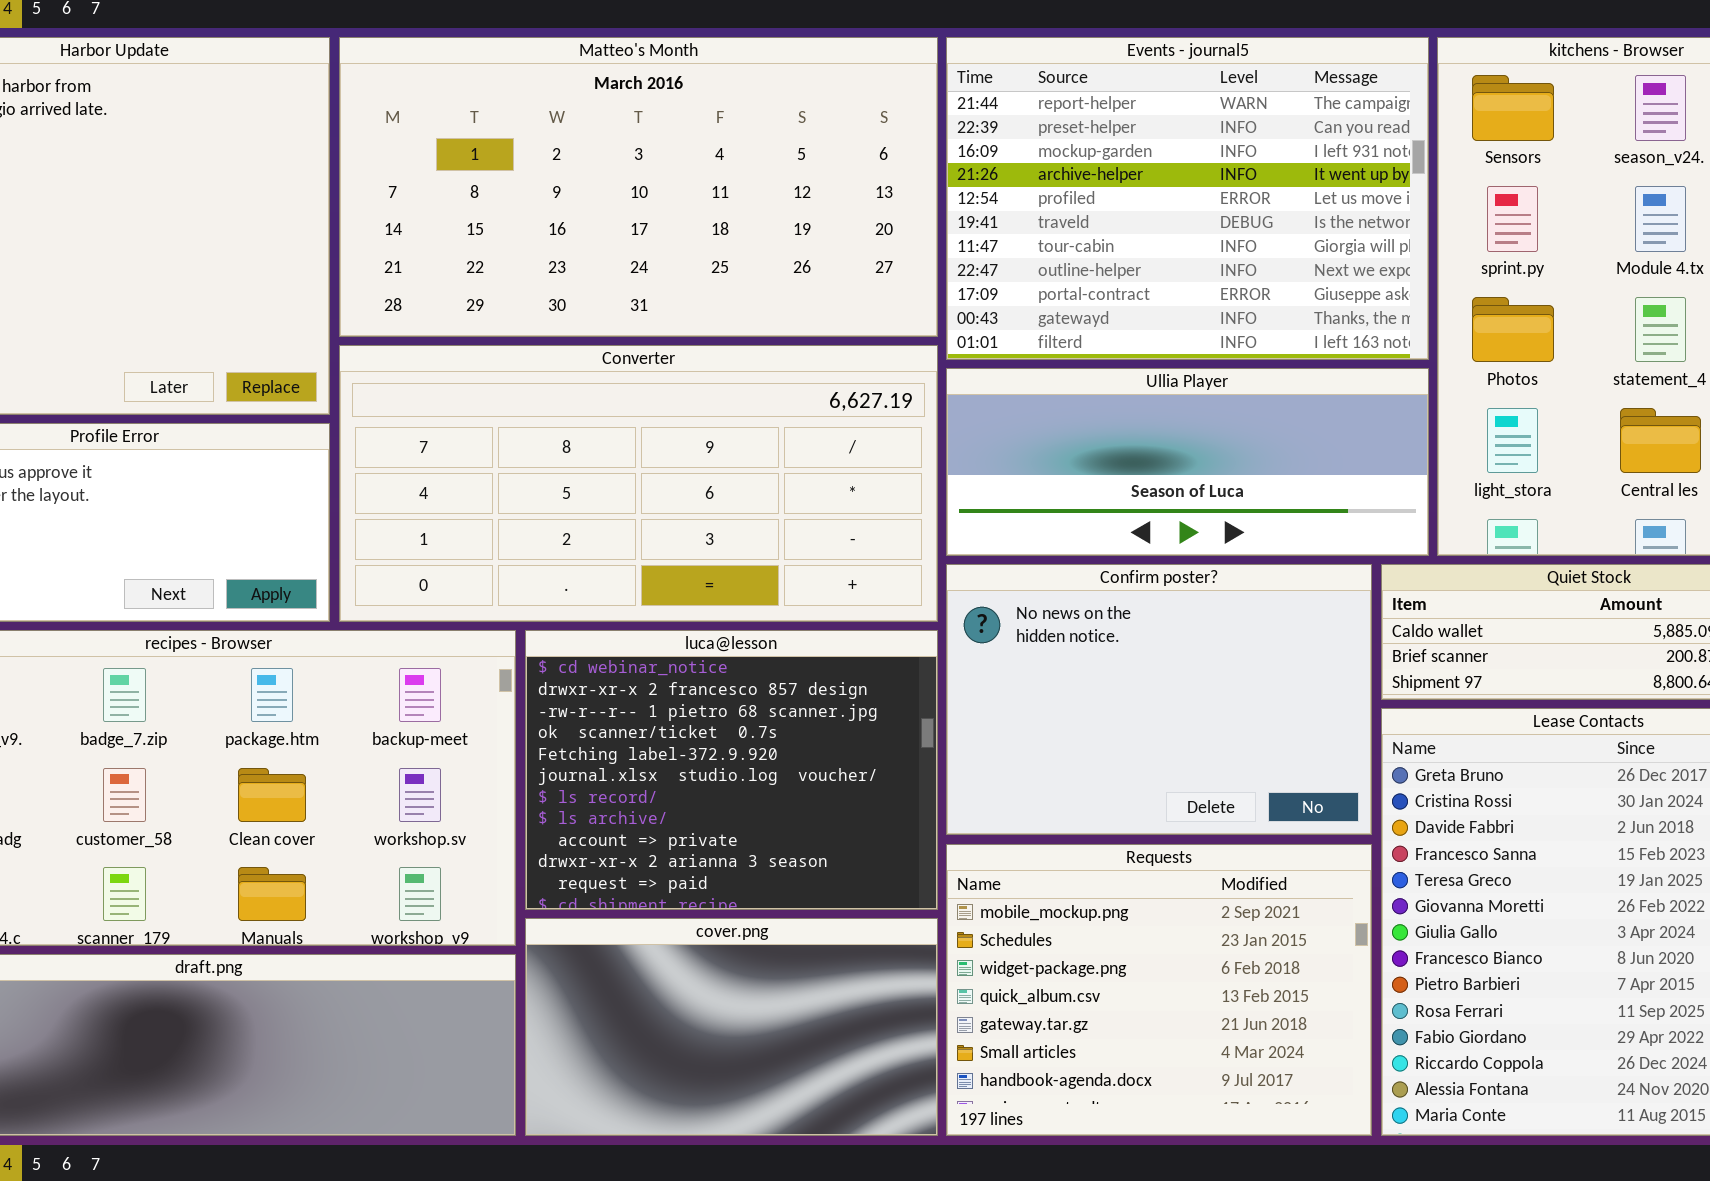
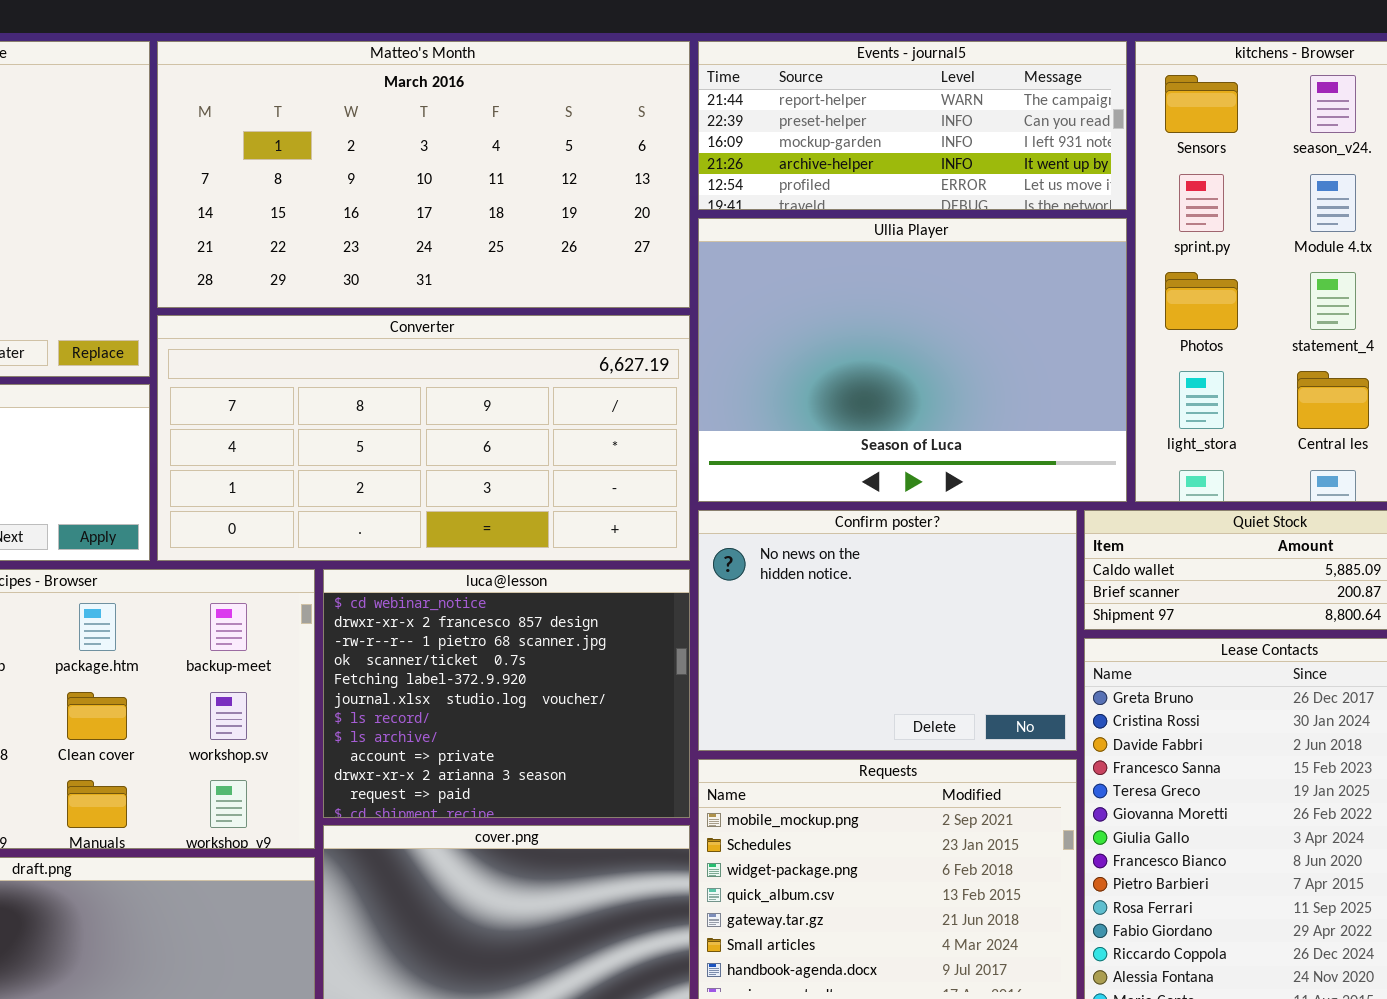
Events - journal5: [946,37,1429,360] -> [698,41,1127,210], resized
Ullia Player: [946,368,1429,556] -> [698,218,1127,502], resized

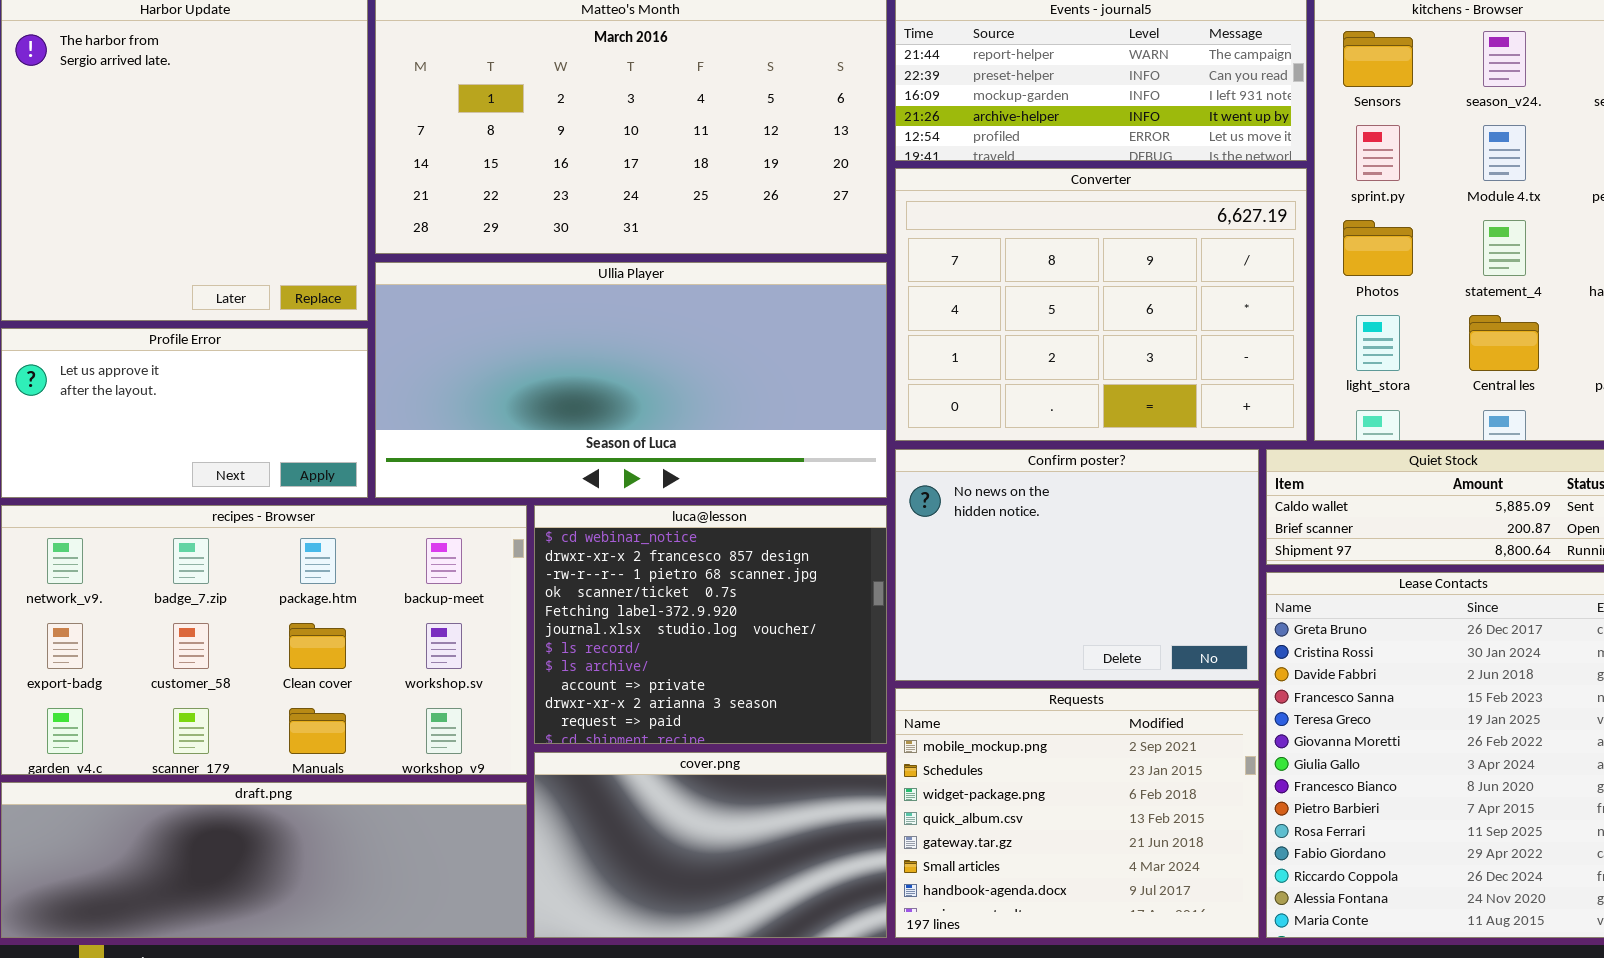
Ullia Player: [698,218,1127,502] -> [375,262,887,498], moved, resized
Converter: [157,315,690,561] -> [895,168,1307,441], moved, resized

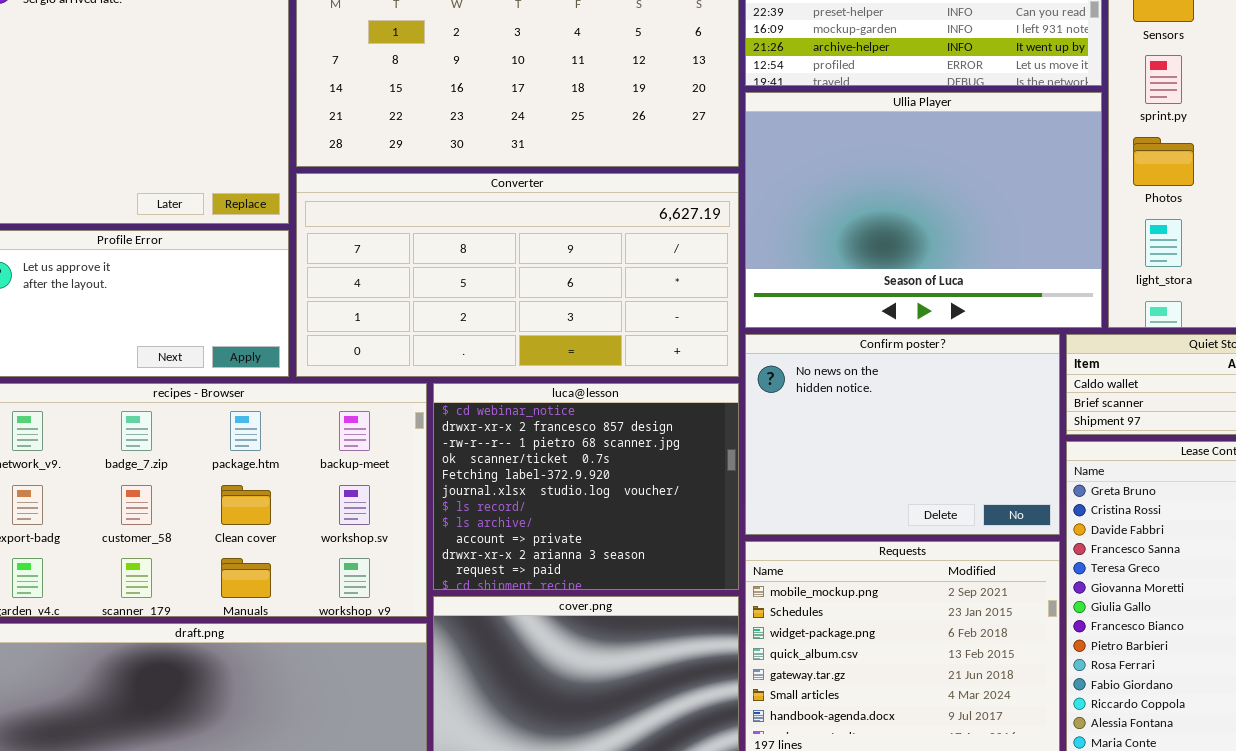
Converter: [895,168,1307,441] -> [296,173,739,377], moved, resized
Ullia Player: [375,262,887,498] -> [745,92,1102,328], moved, resized

